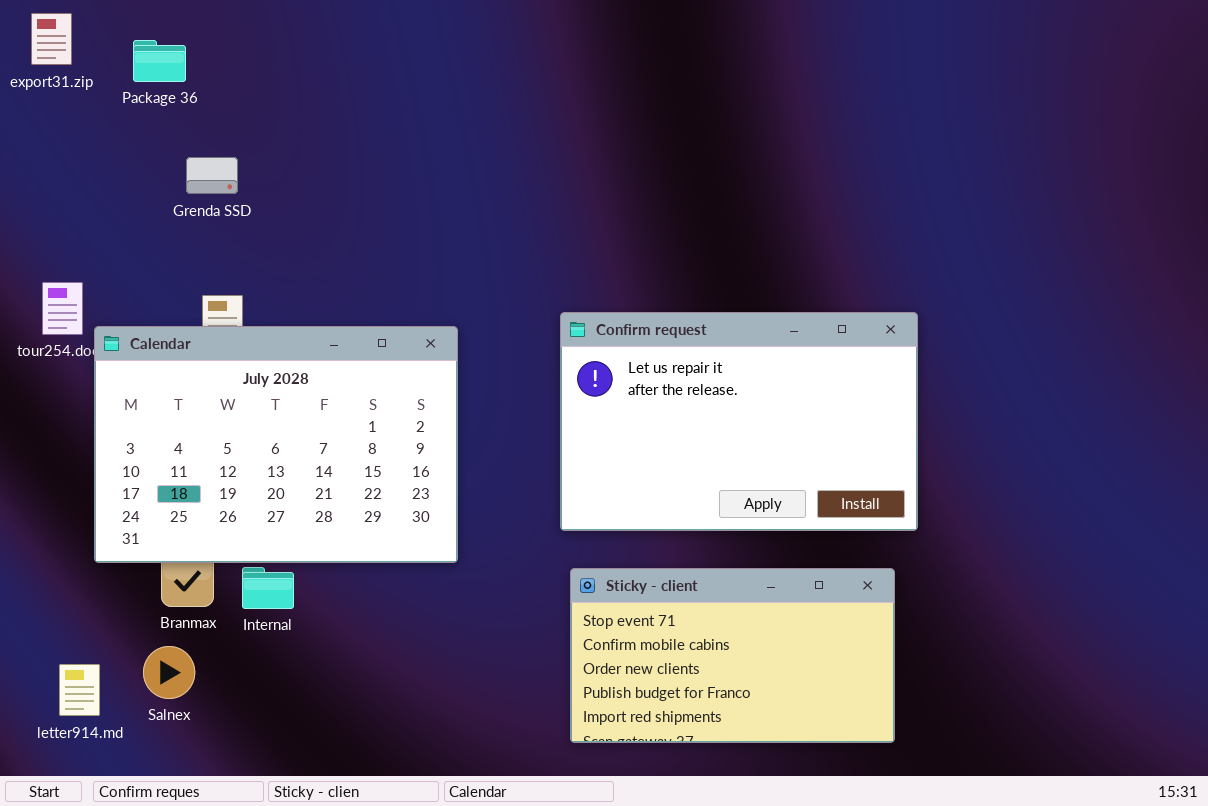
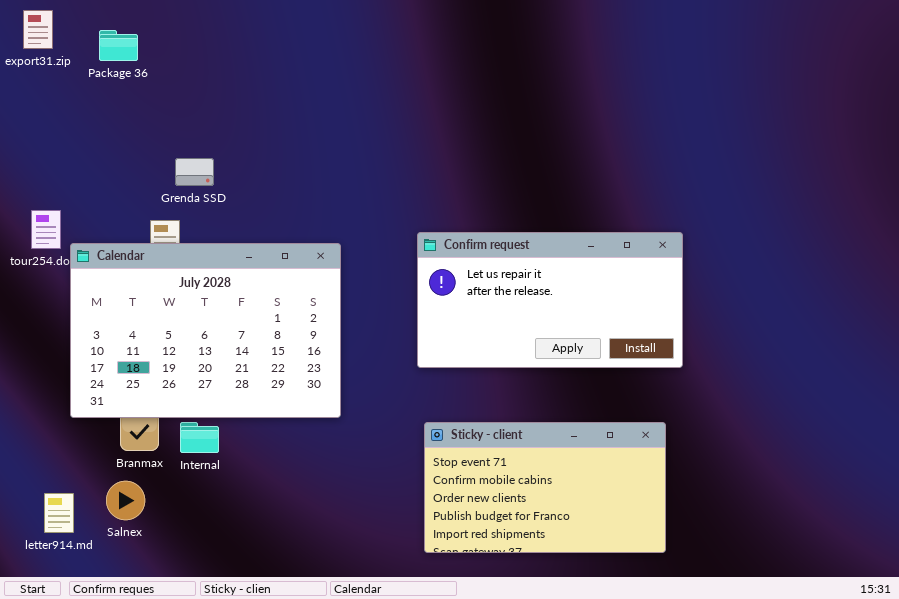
Grenda SSD: [186,157,238,194] -> [175,158,214,186], moved
Confirm request: [560,312,918,531] -> [417,232,683,368], resized

